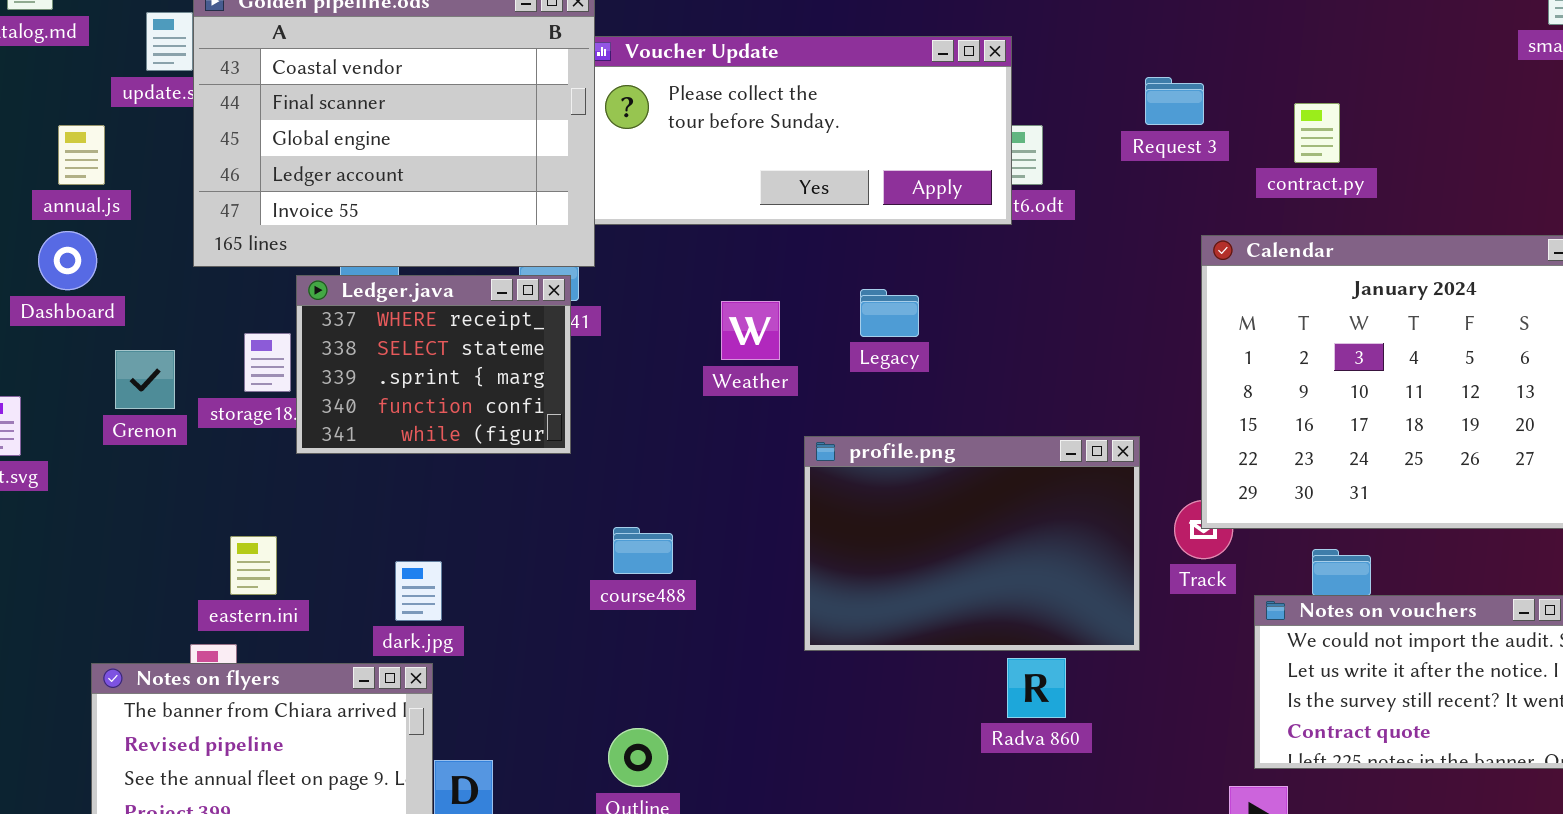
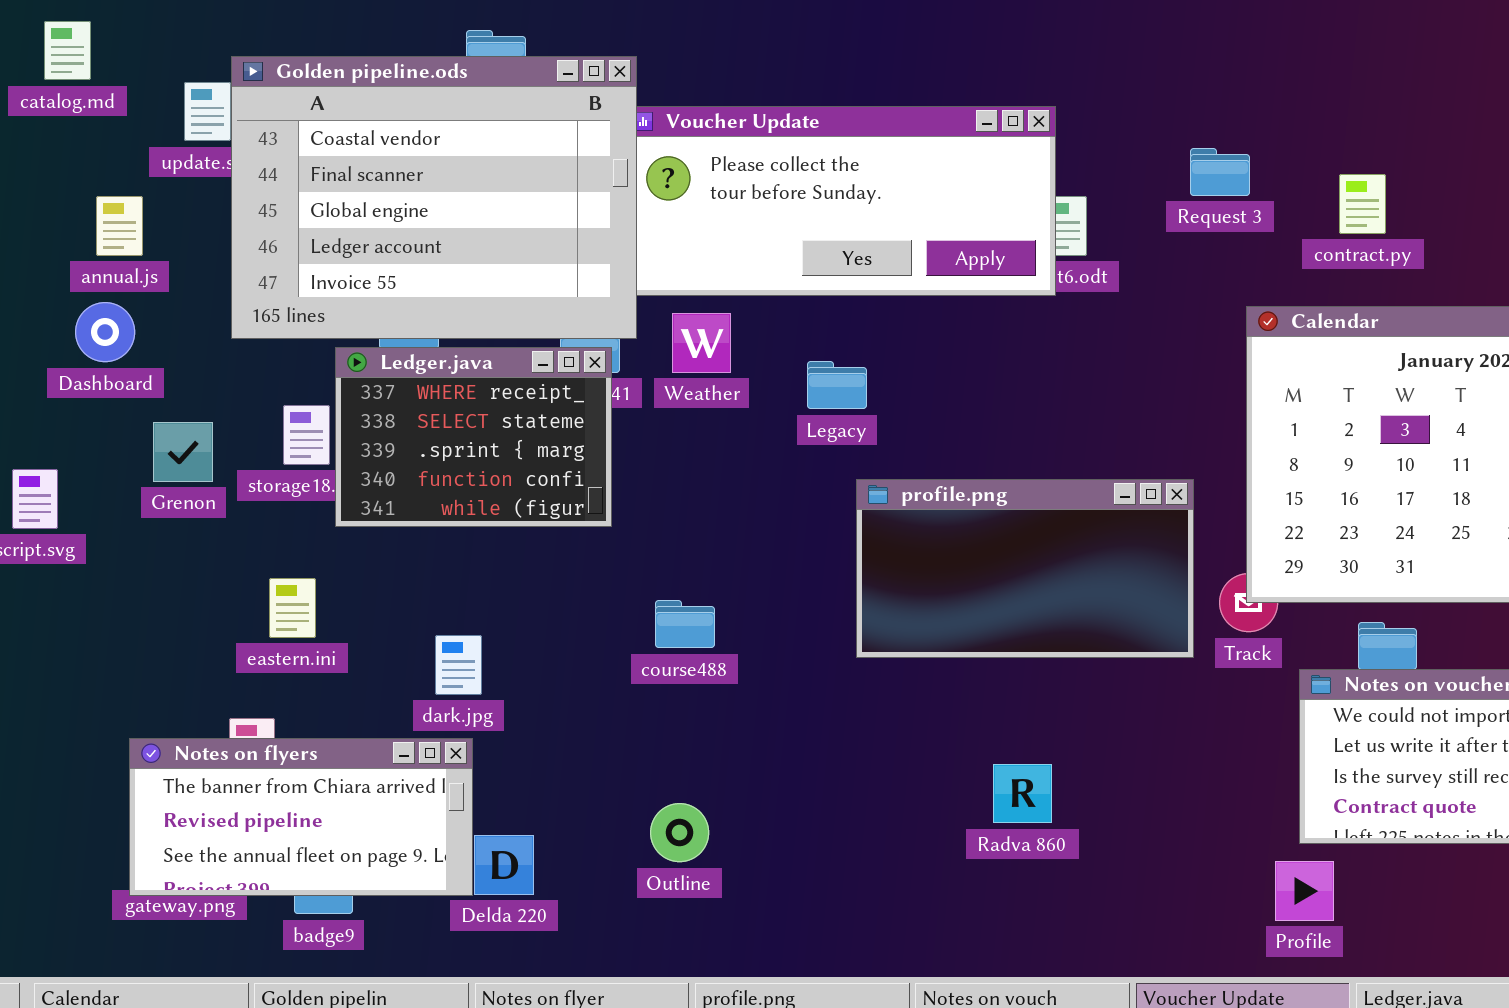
Legacy: [860,289,919,337] -> [807,361,867,409], moved
Weather: [721,301,780,360] -> [672,313,731,373], moved
profile.png: [804,436,1140,651] -> [856,479,1194,658], moved, resized
eastern.ini: [230,536,277,595] -> [269,578,316,638], moved
Radva 860: [1007,658,1066,718] -> [993,764,1052,823], moved

